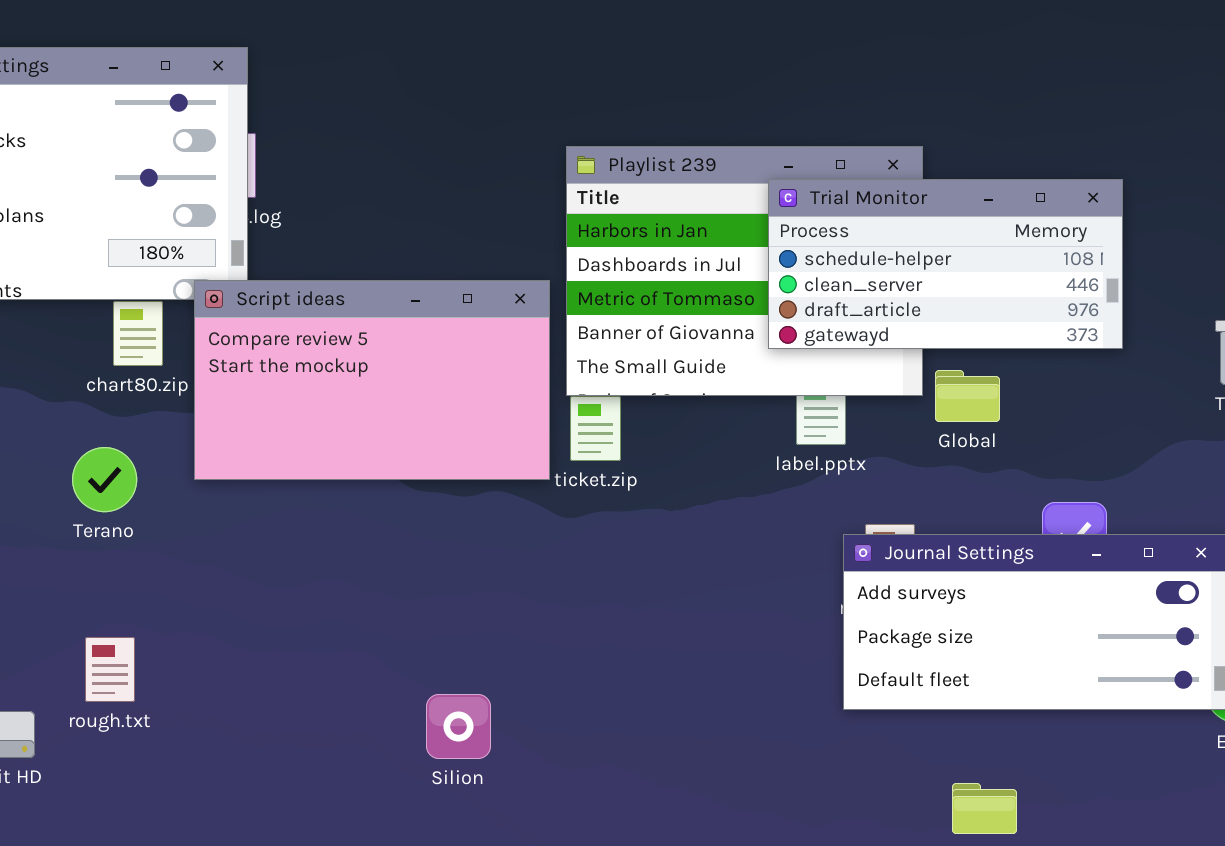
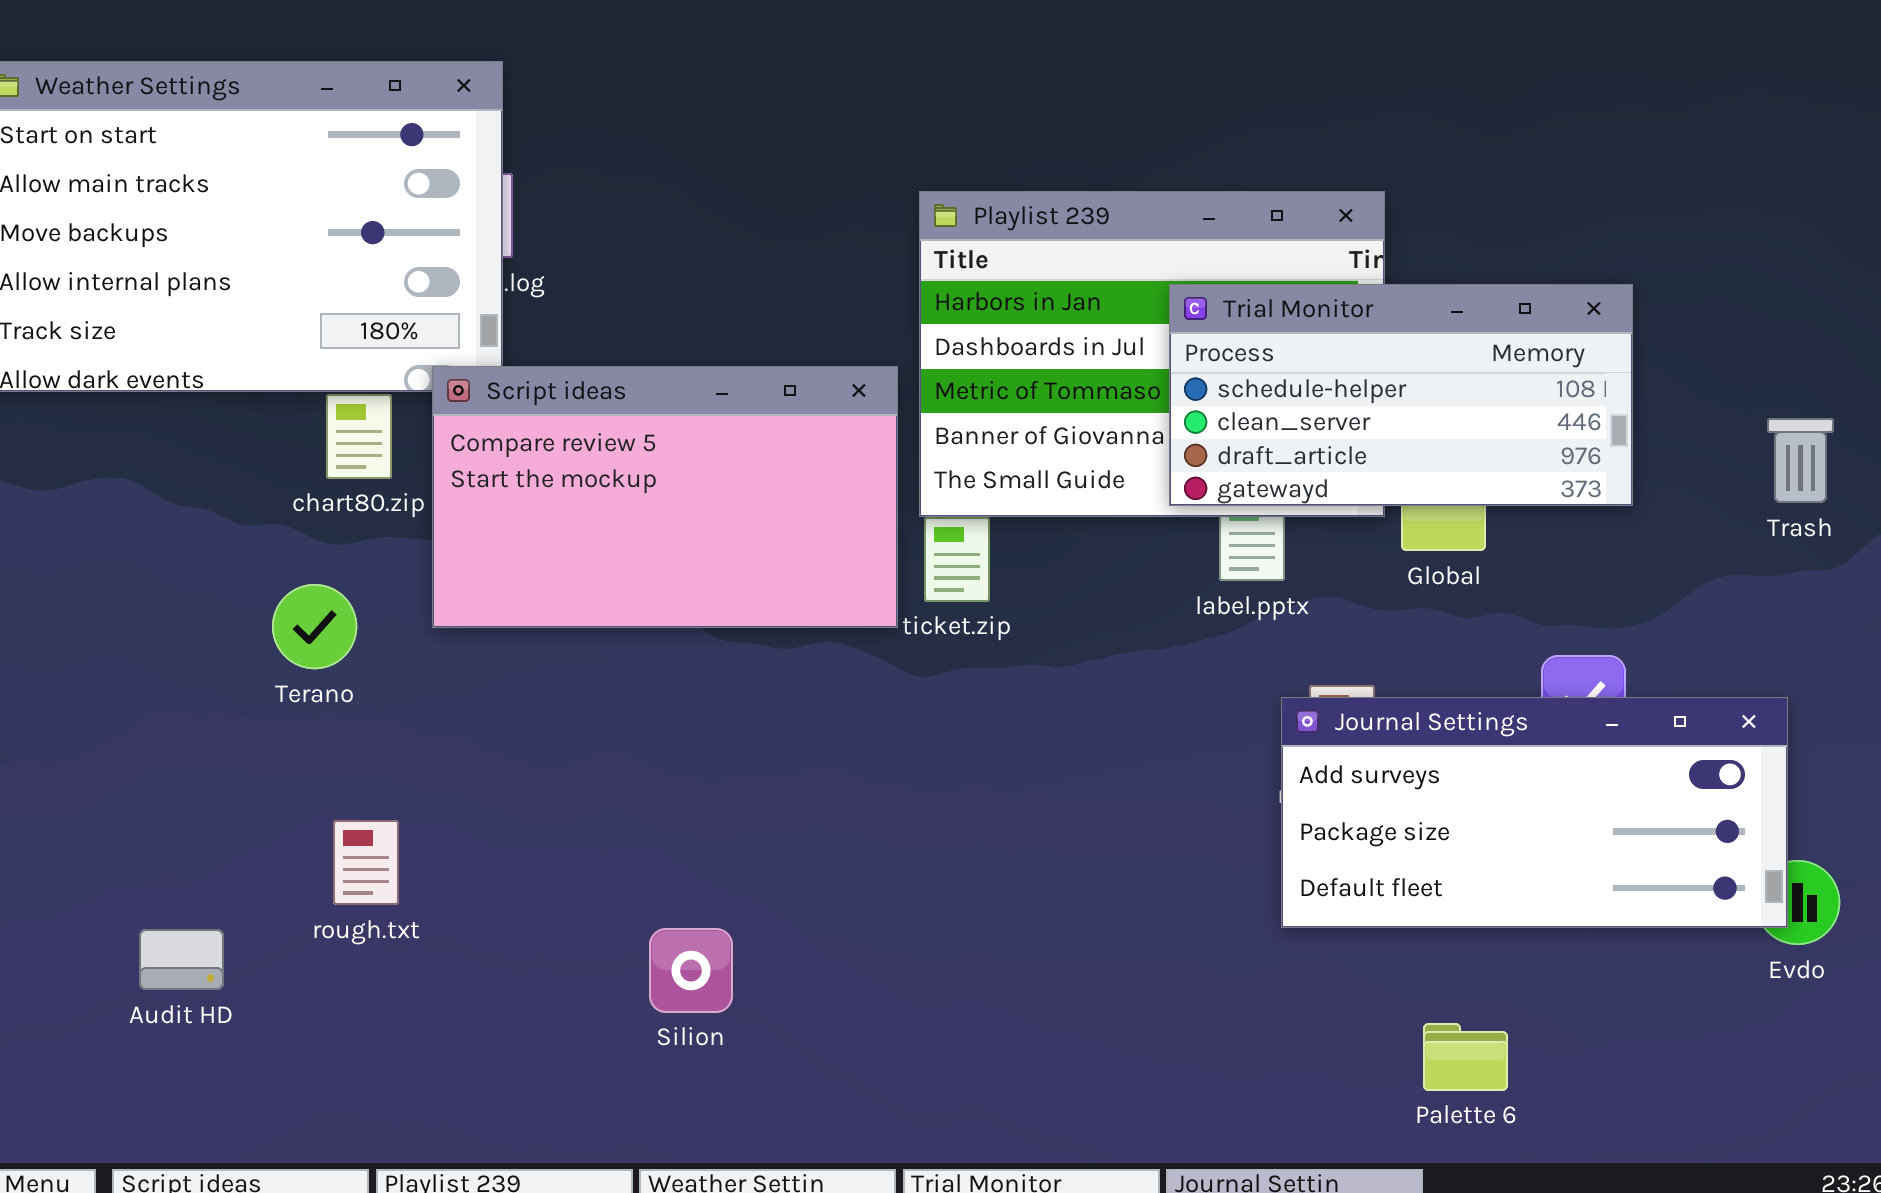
Trial Monitor: [768,179,1123,349] -> [1169,284,1633,506], moved
rough.txt: [85,637,135,702] -> [333,820,399,905], moved
Silion: [426,694,491,759] -> [649,928,733,1013], moved

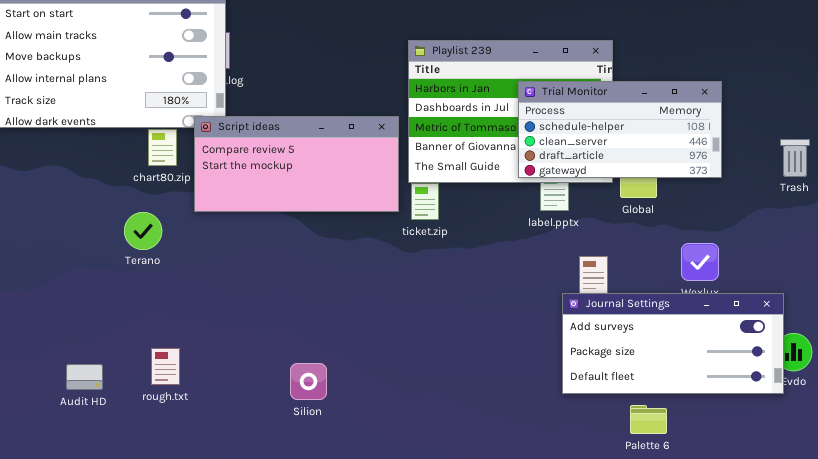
Script ideas: [432,366,898,628] -> [194,116,399,212], resized
Journal Settings: [1281,697,1788,928] -> [562,293,784,394], moved
rough.txt: [333,820,399,905] -> [151,348,180,385], moved

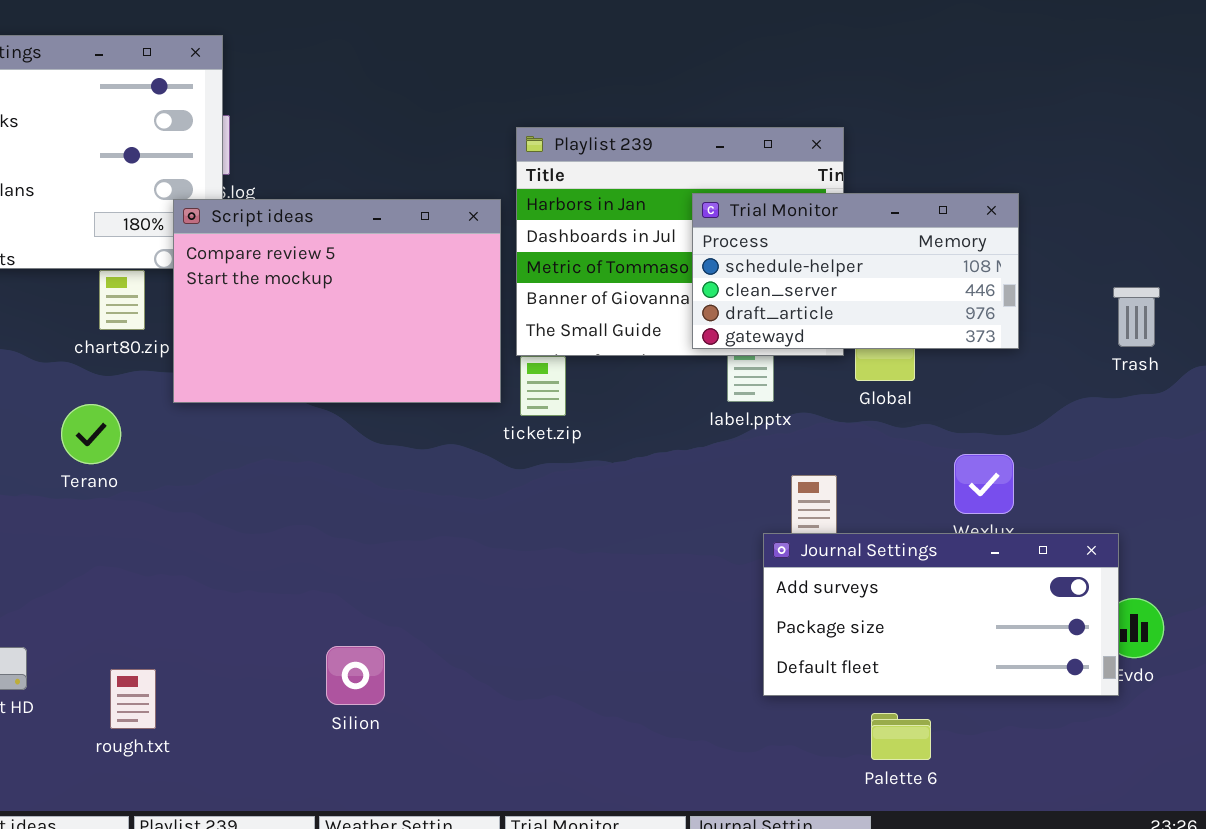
Script ideas: [194,116,399,212] -> [173,199,501,403], resized
rough.txt: [151,348,180,385] -> [110,669,156,729], moved

